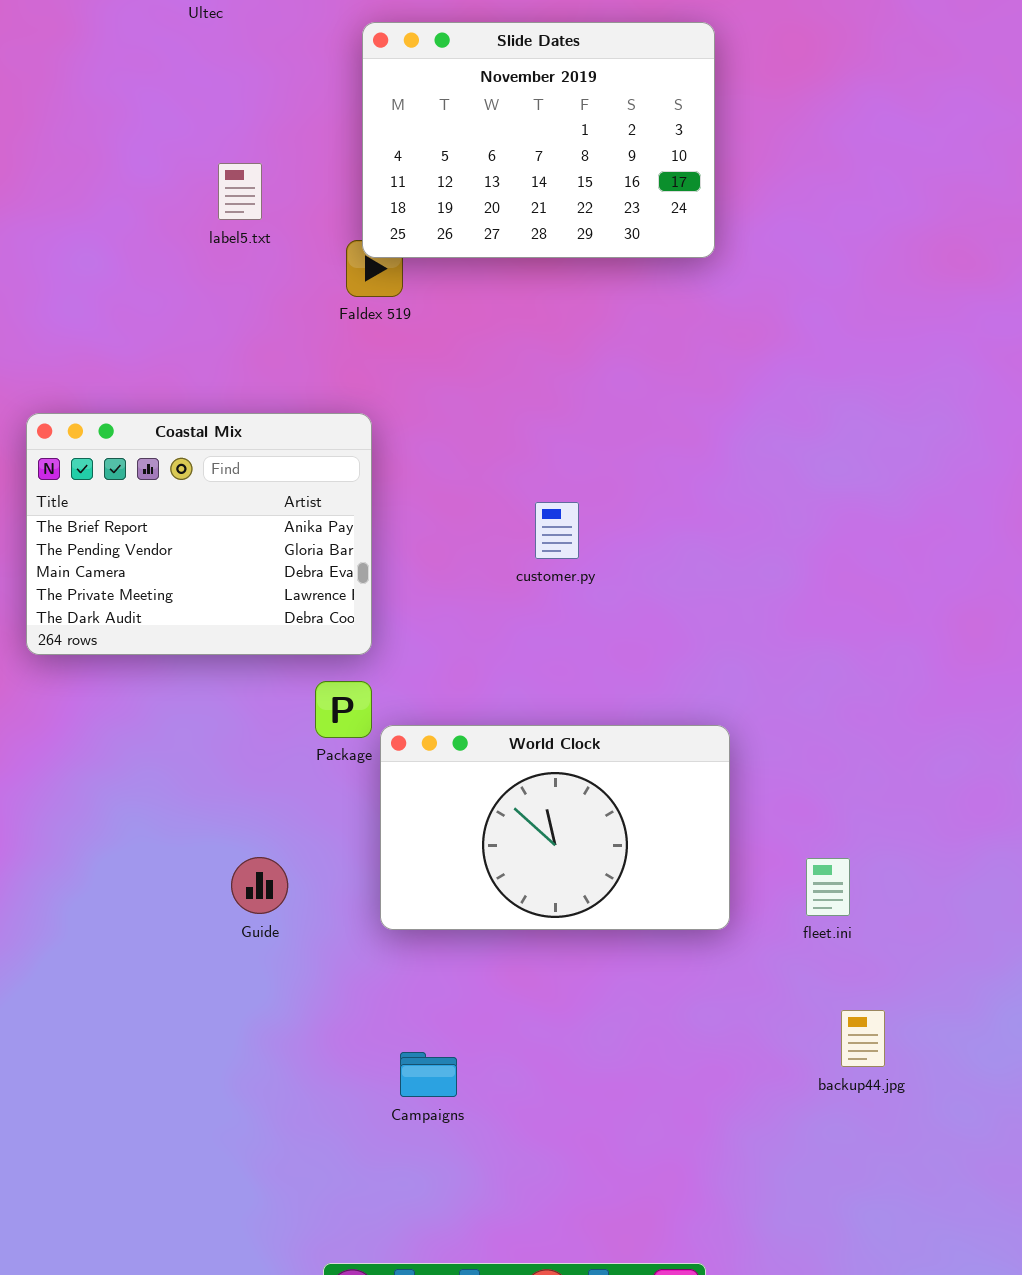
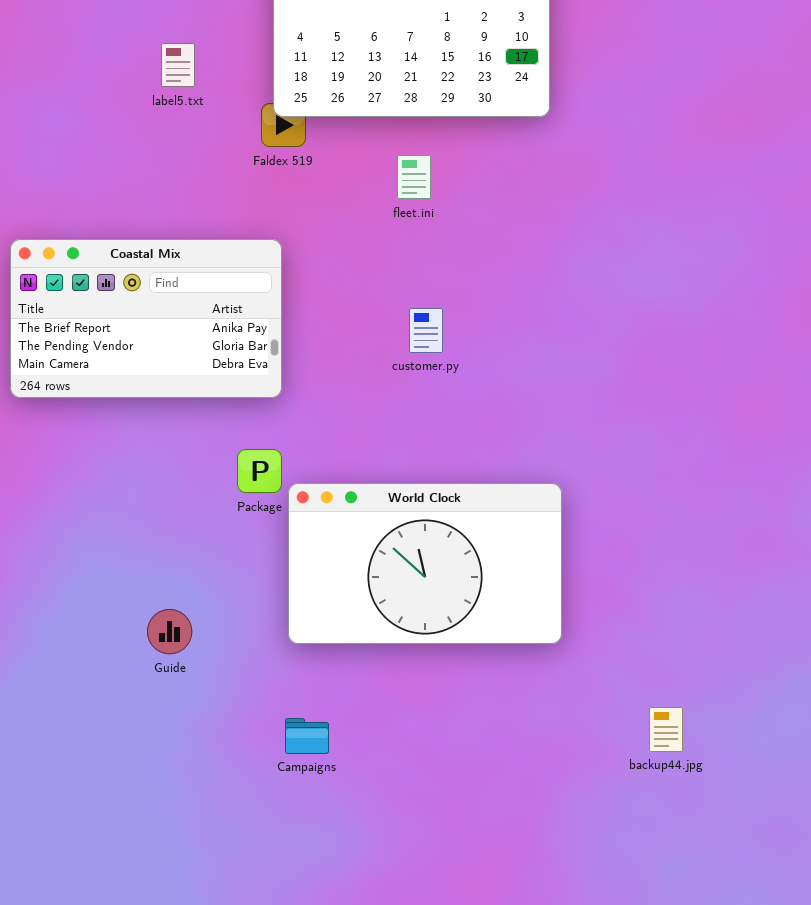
Coastal Mix: [26,413,372,655] -> [10,239,282,398], resized
Guide: [231,857,288,914] -> [147,609,192,654], moved
fleet.ini: [806,858,850,916] -> [397,155,431,199], moved
Campaigns: [400,1052,457,1097] -> [285,718,329,754], moved

